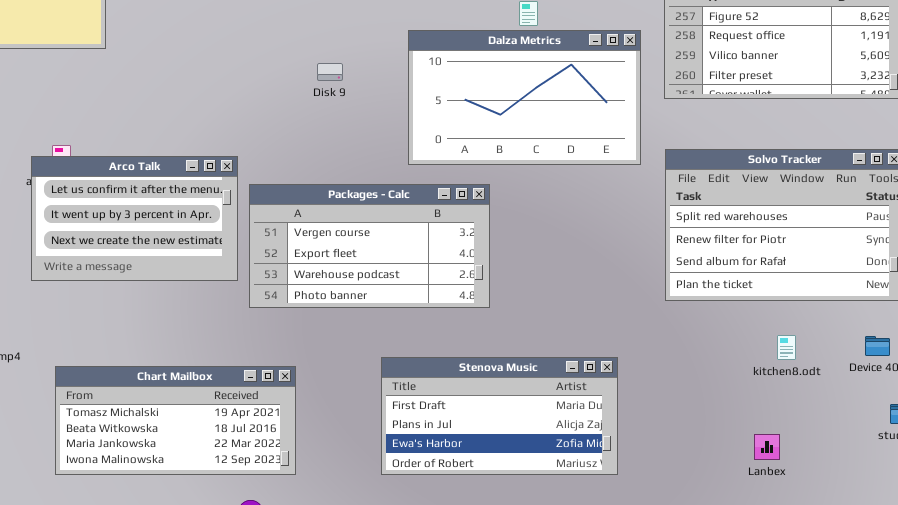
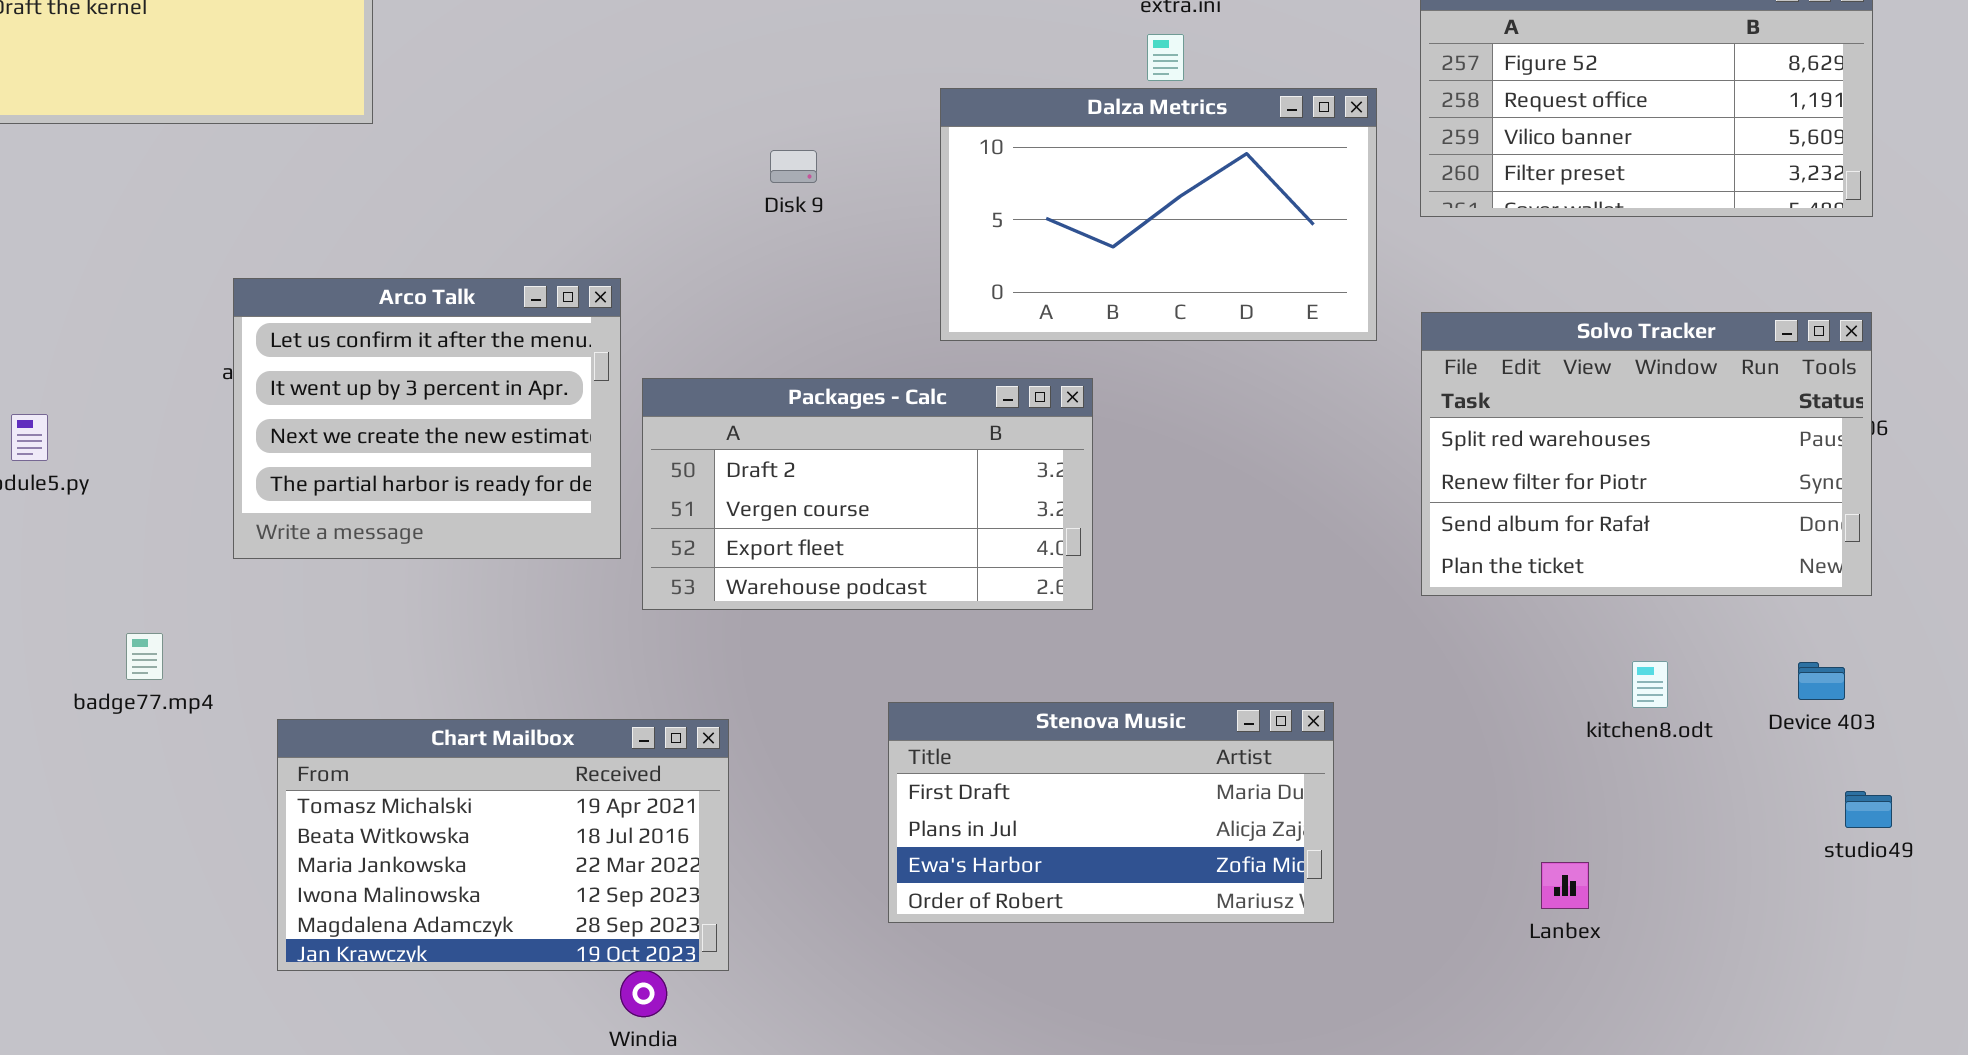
Arco Talk: [31,156,238,281] -> [233,278,621,559], resized
Packages - Calc: [249,184,490,308] -> [642,378,1093,610], scrolled up 1 row
Chart Mailbox: [55,366,296,475] -> [277,719,729,971], resized
Lanbex: [754,434,780,460] -> [1541,862,1589,909], moved

